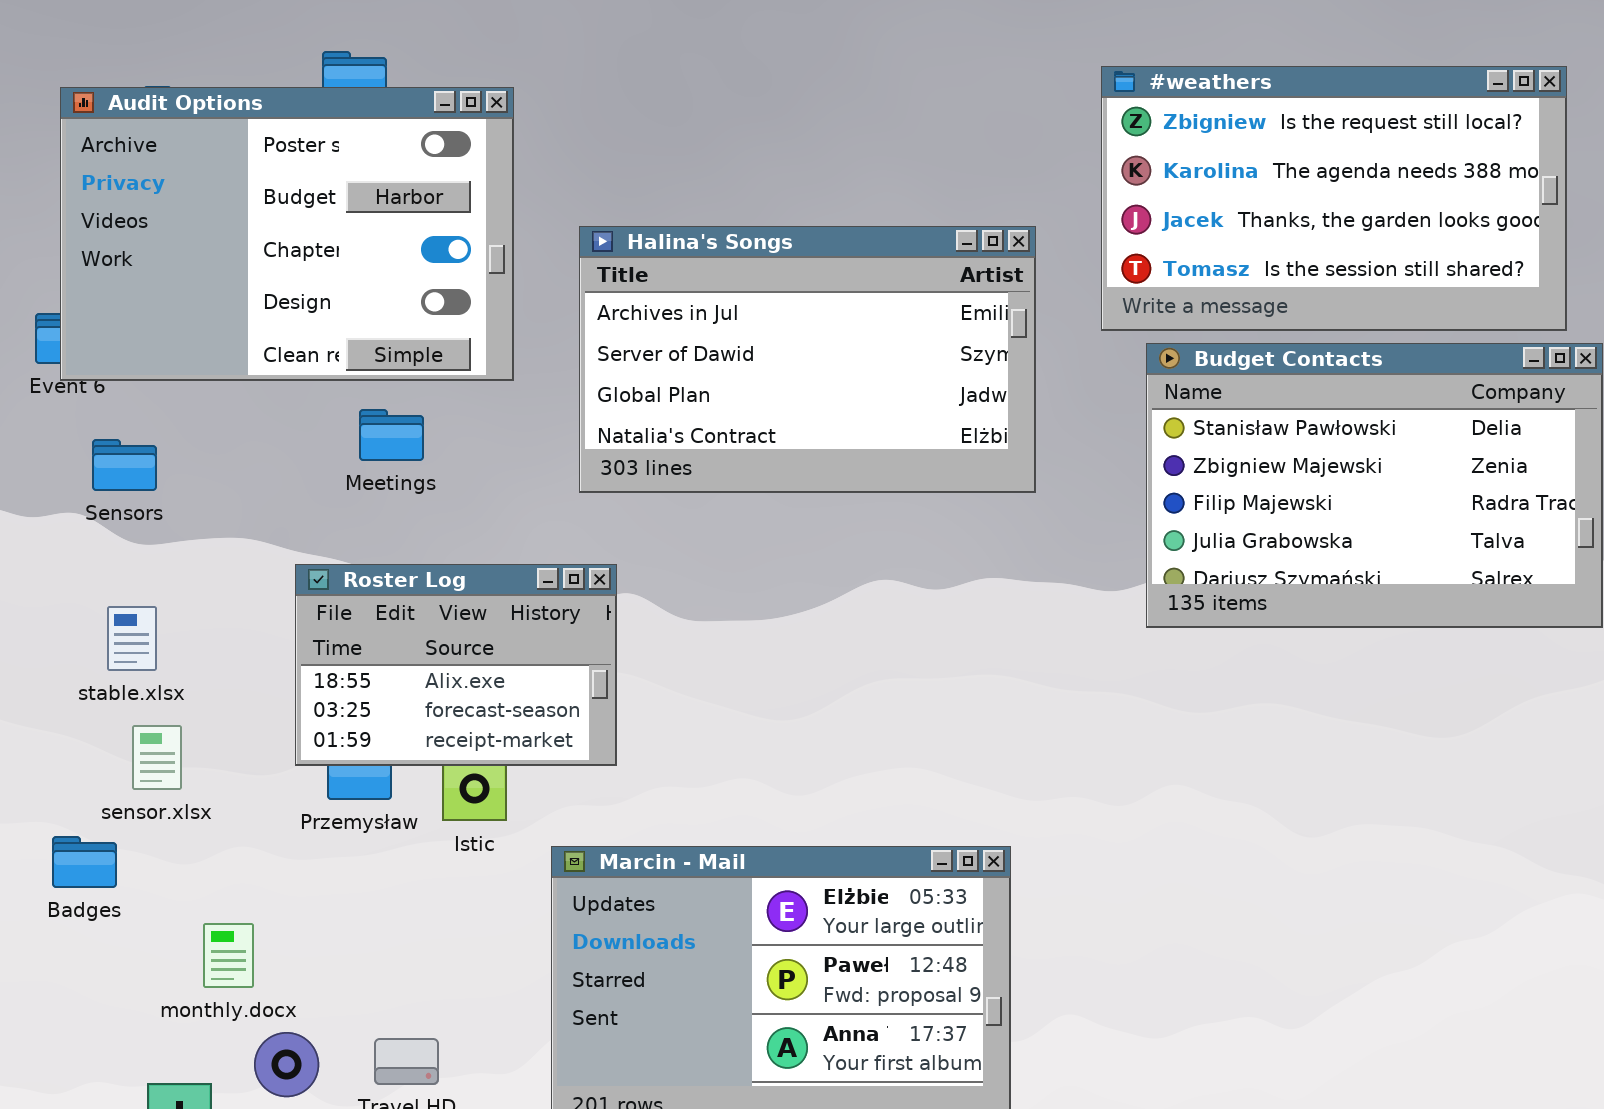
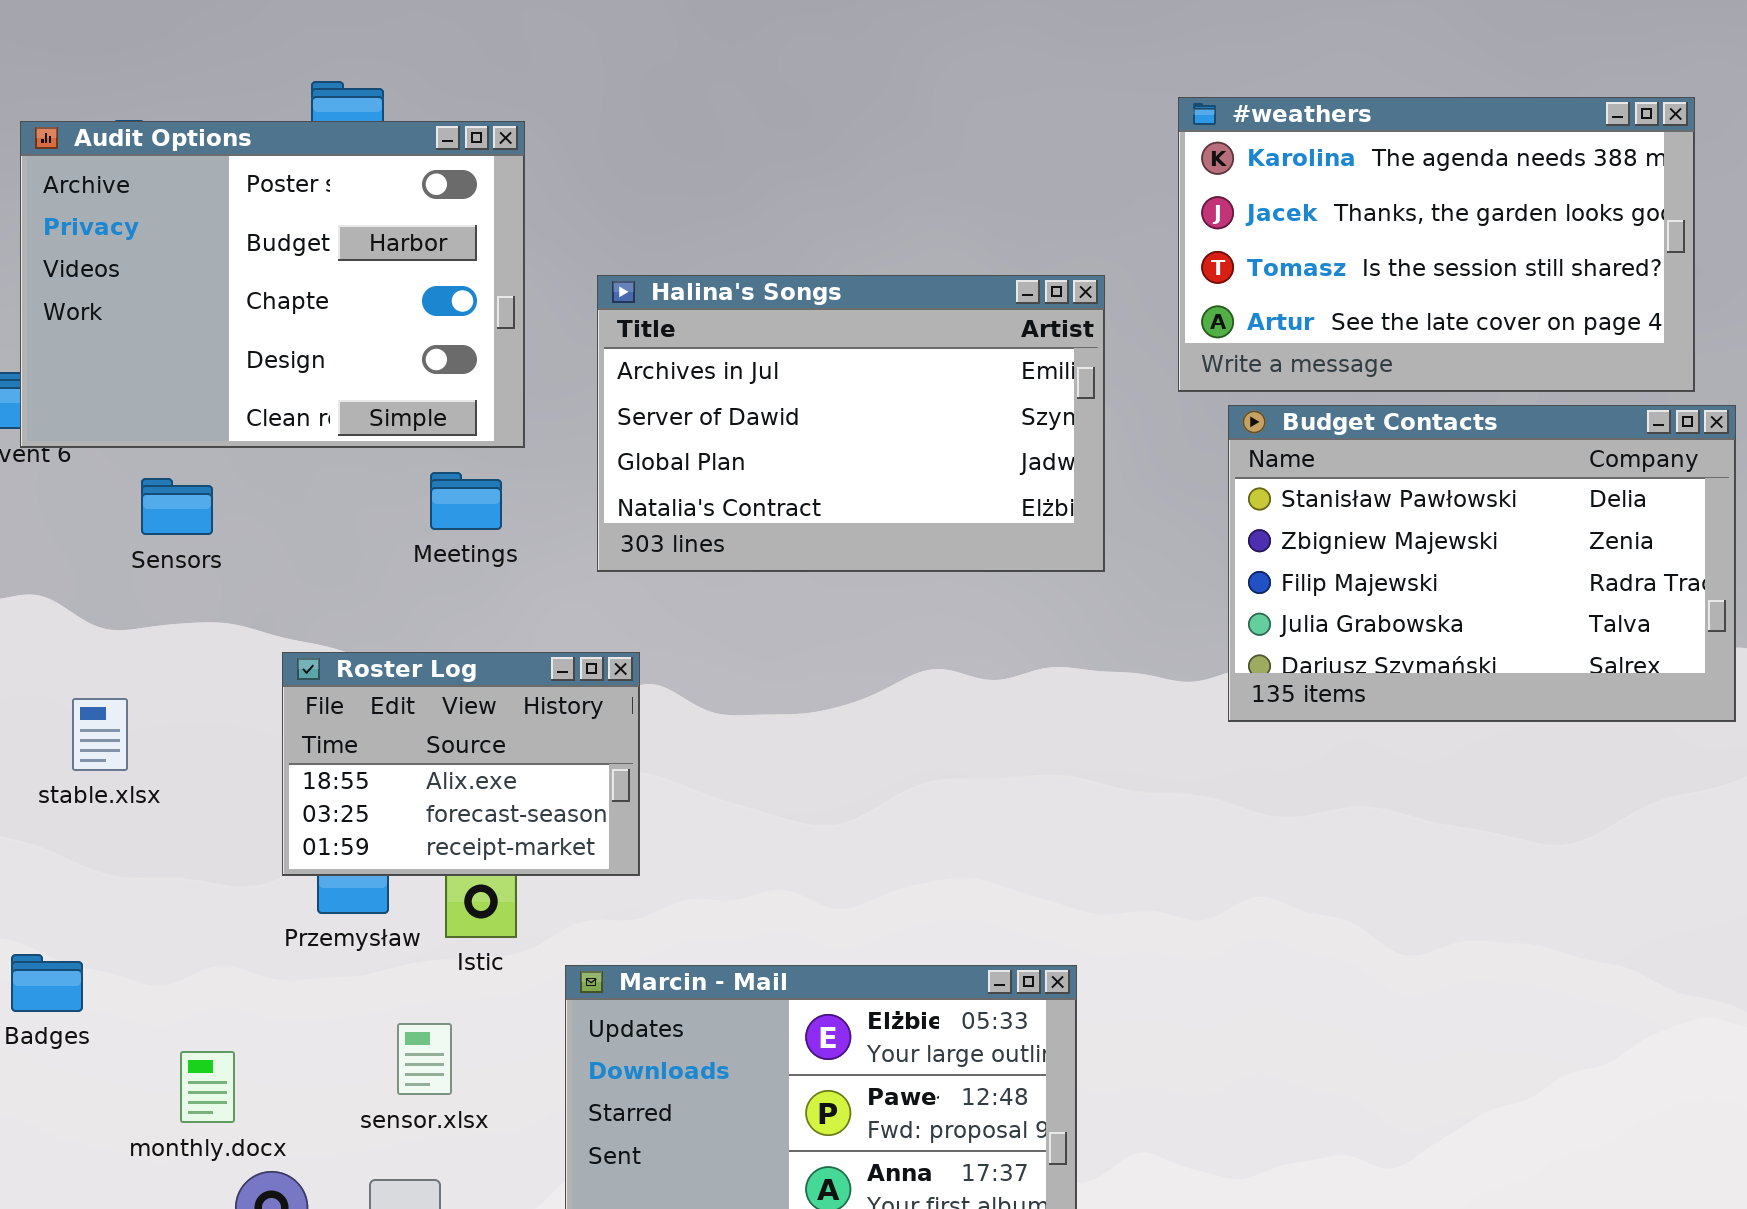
#weathers: [1101,66,1567,331] -> [1178,97,1695,392], scrolled down 1 row
Meetings: [359,409,424,461] -> [430,472,502,530], moved
Sensors: [92,439,157,491] -> [141,478,213,535], moved
sensor.xlsx: [132,725,182,790] -> [397,1023,452,1095], moved

